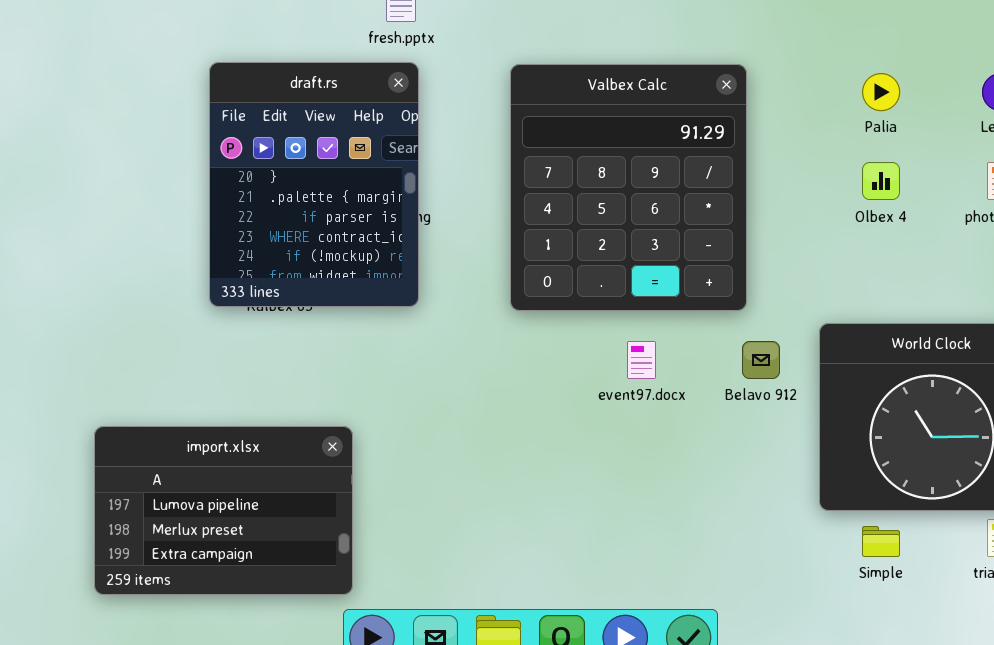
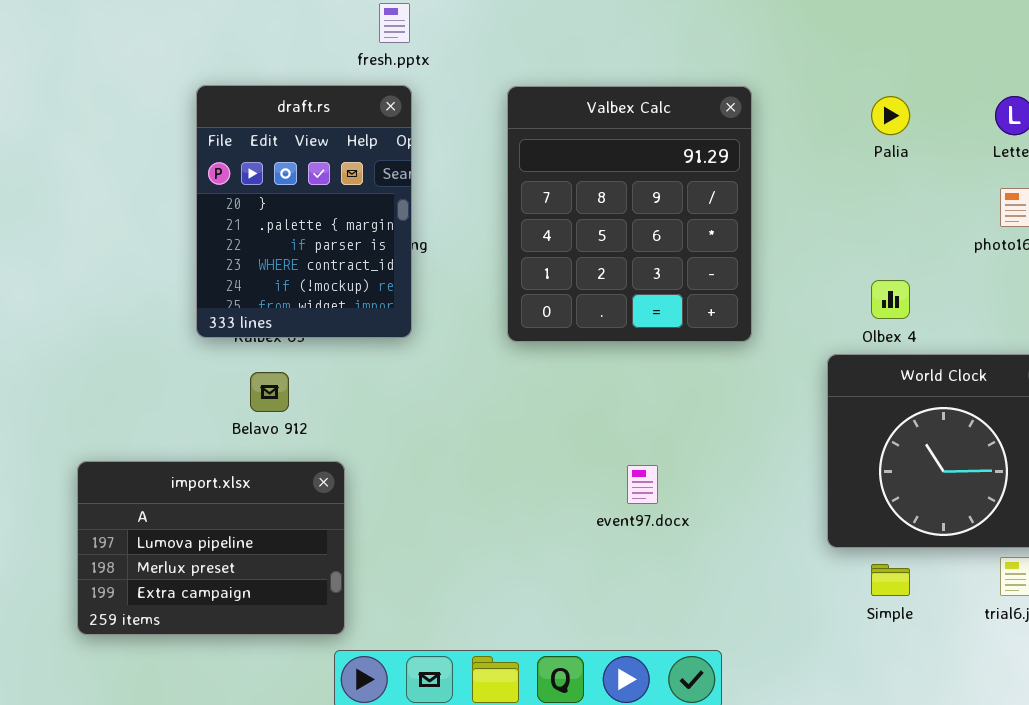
Olbex 4: [862,162,900,200] -> [871,280,910,319], moved
event97.docx: [627,341,656,379] -> [627,465,658,504], moved
Belavo 912: [742,341,780,379] -> [250,372,289,412], moved

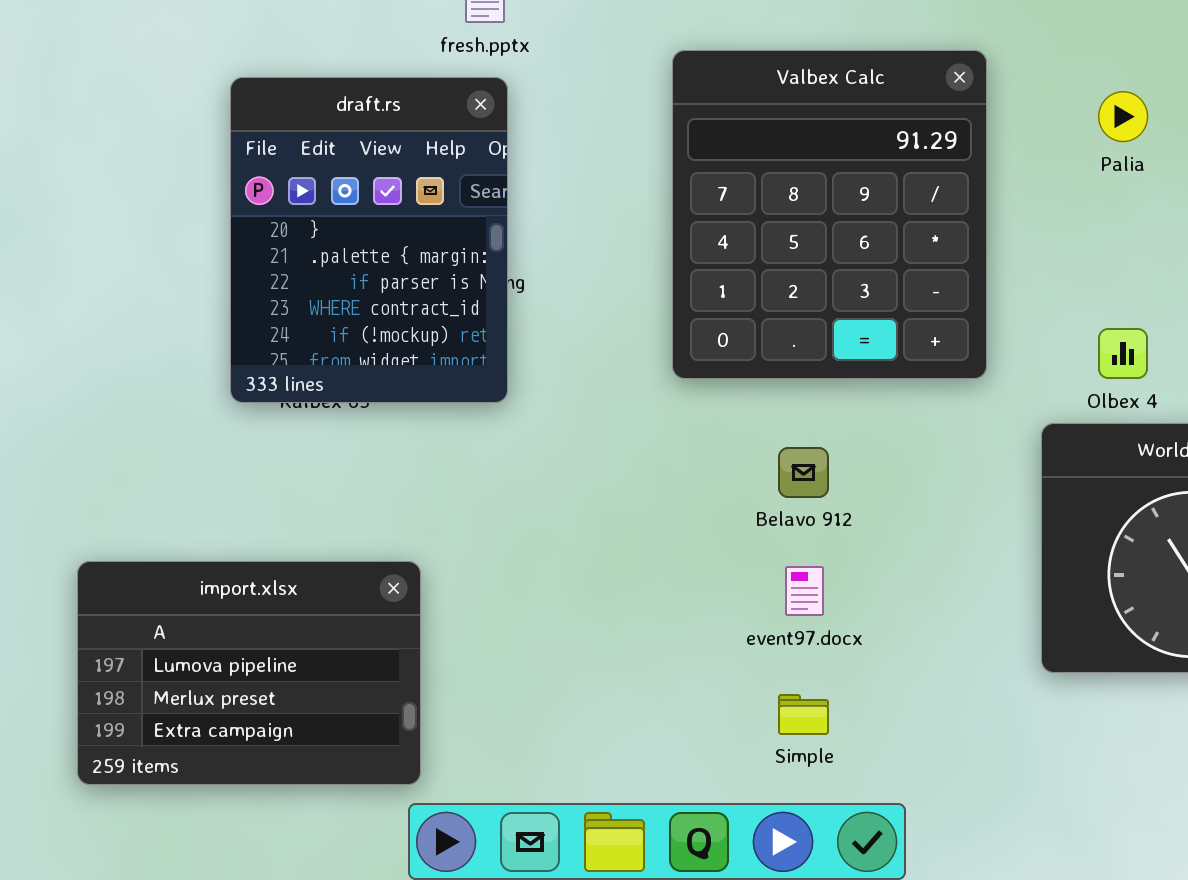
Valbex Calc: [507,86,752,342] -> [672,50,987,379], moved
Belavo 912: [250,372,289,412] -> [778,447,829,498], moved
Simple: [871,564,910,596] -> [778,694,829,735], moved

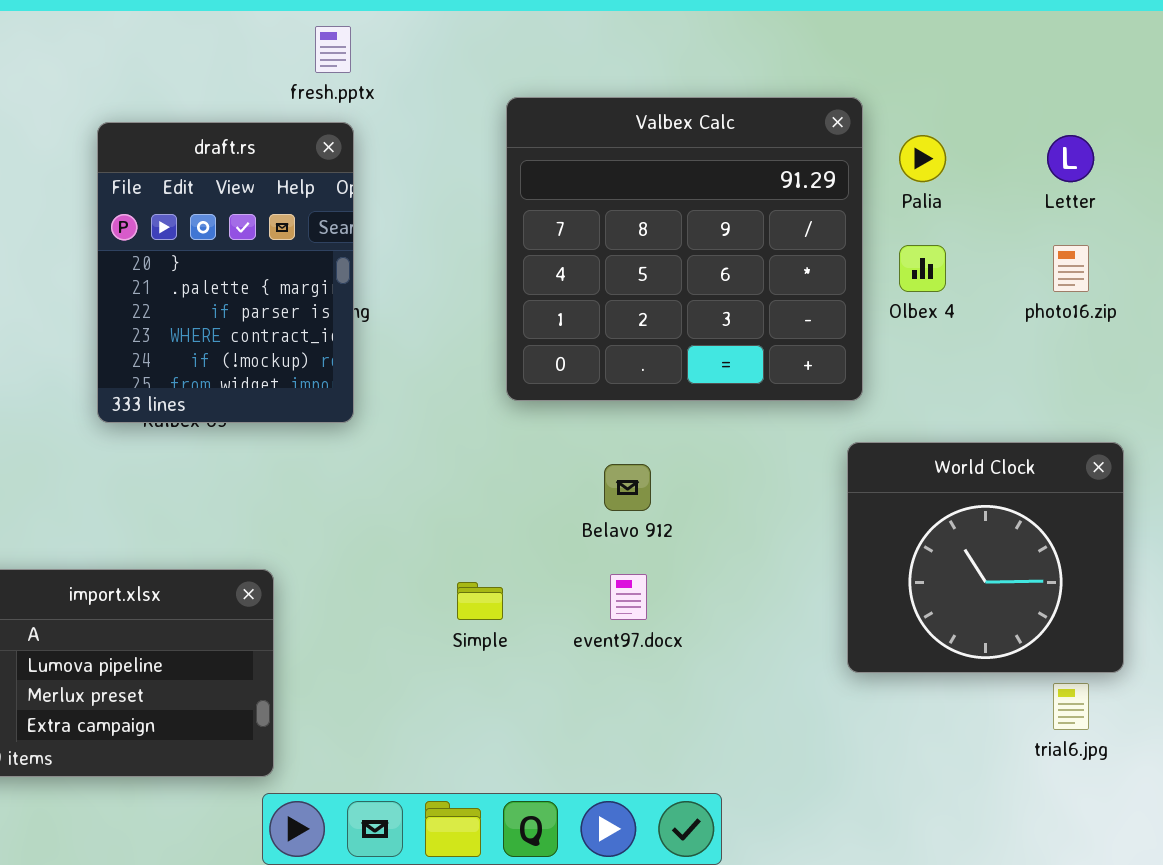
Valbex Calc: [672,50,987,379] -> [506,97,863,401], resized
Olbex 4: [1098,328,1148,379] -> [899,245,946,292], moved
Simple: [778,694,829,735] -> [457,582,503,620], moved

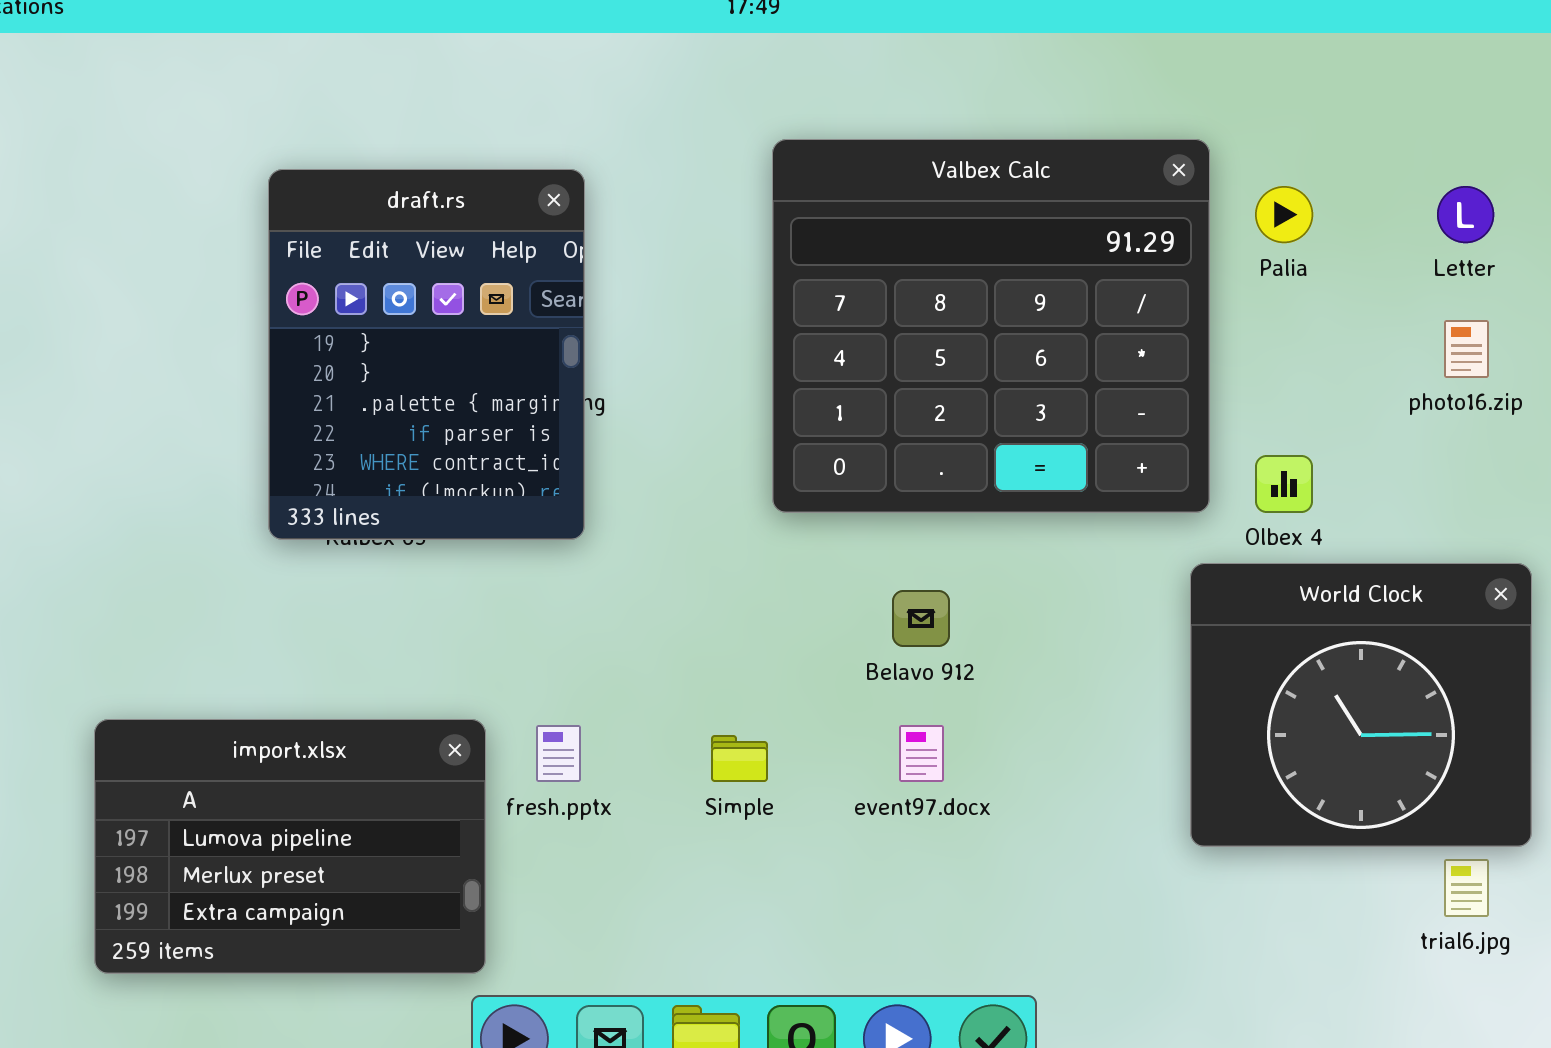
fresh.pptx: [315,26,351,73] -> [536,725,581,782], moved
draft.rs: [97,122,354,423] -> [268,169,585,540], scrolled up 1 row
Olbex 4: [899,245,946,292] -> [1255,455,1313,513], moved

